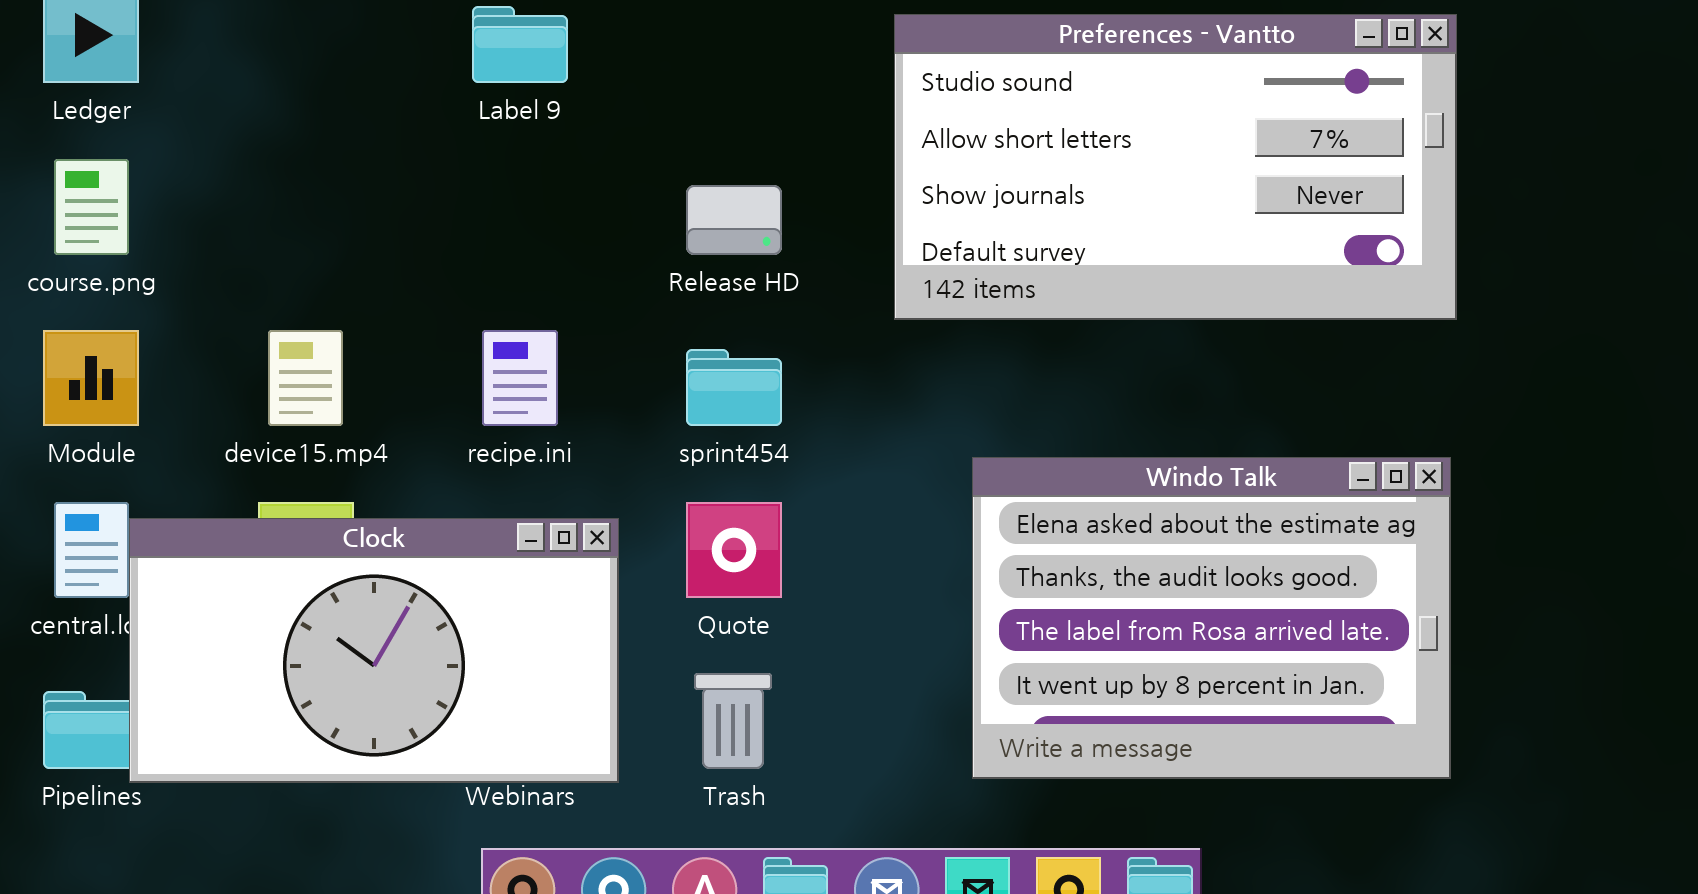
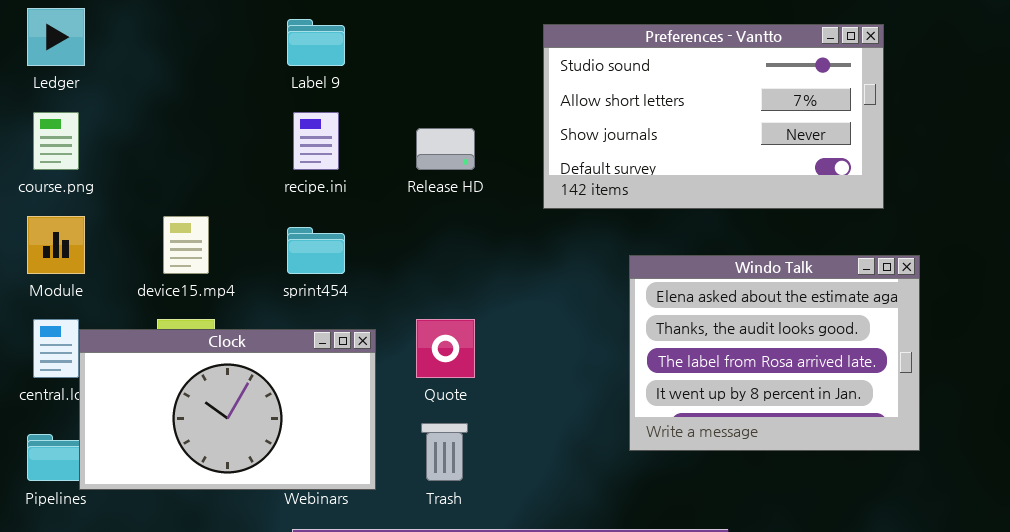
recipe.ini: [482,330,558,426] -> [293,112,339,170], moved
sprint454: [686,349,782,426] -> [287,227,345,274], moved
Windo Talk: [972,457,1451,779] -> [629,255,920,451], moved

